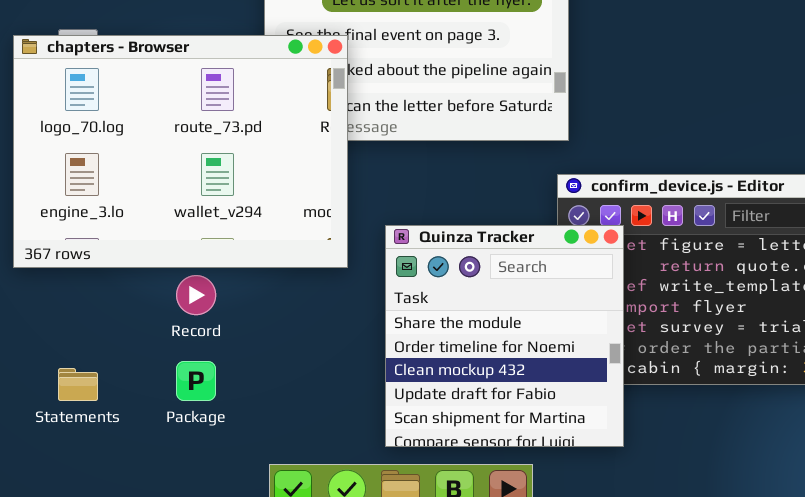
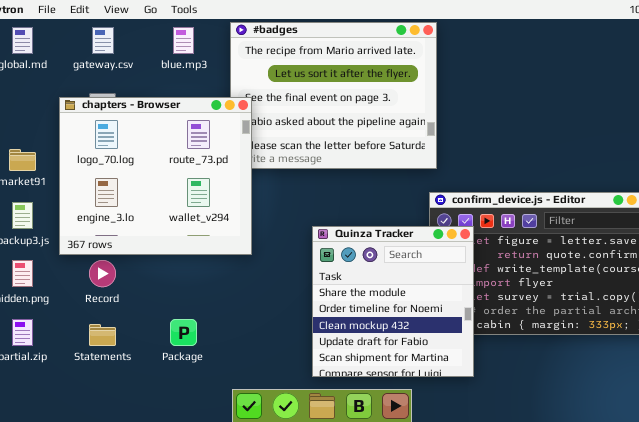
chapters - Browser: [13,35,348,268] -> [59,97,252,255], resized
Record: [176,275,216,315] -> [89,260,116,287], moved

